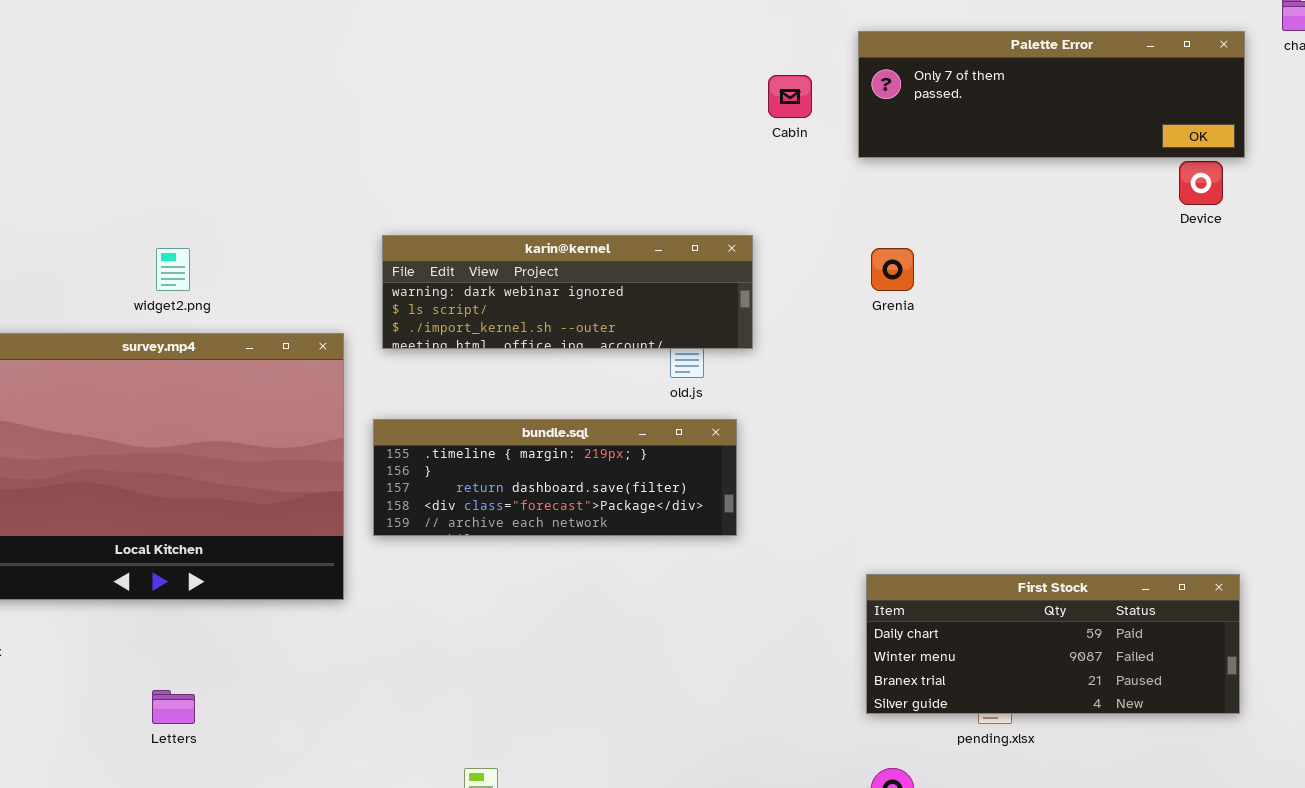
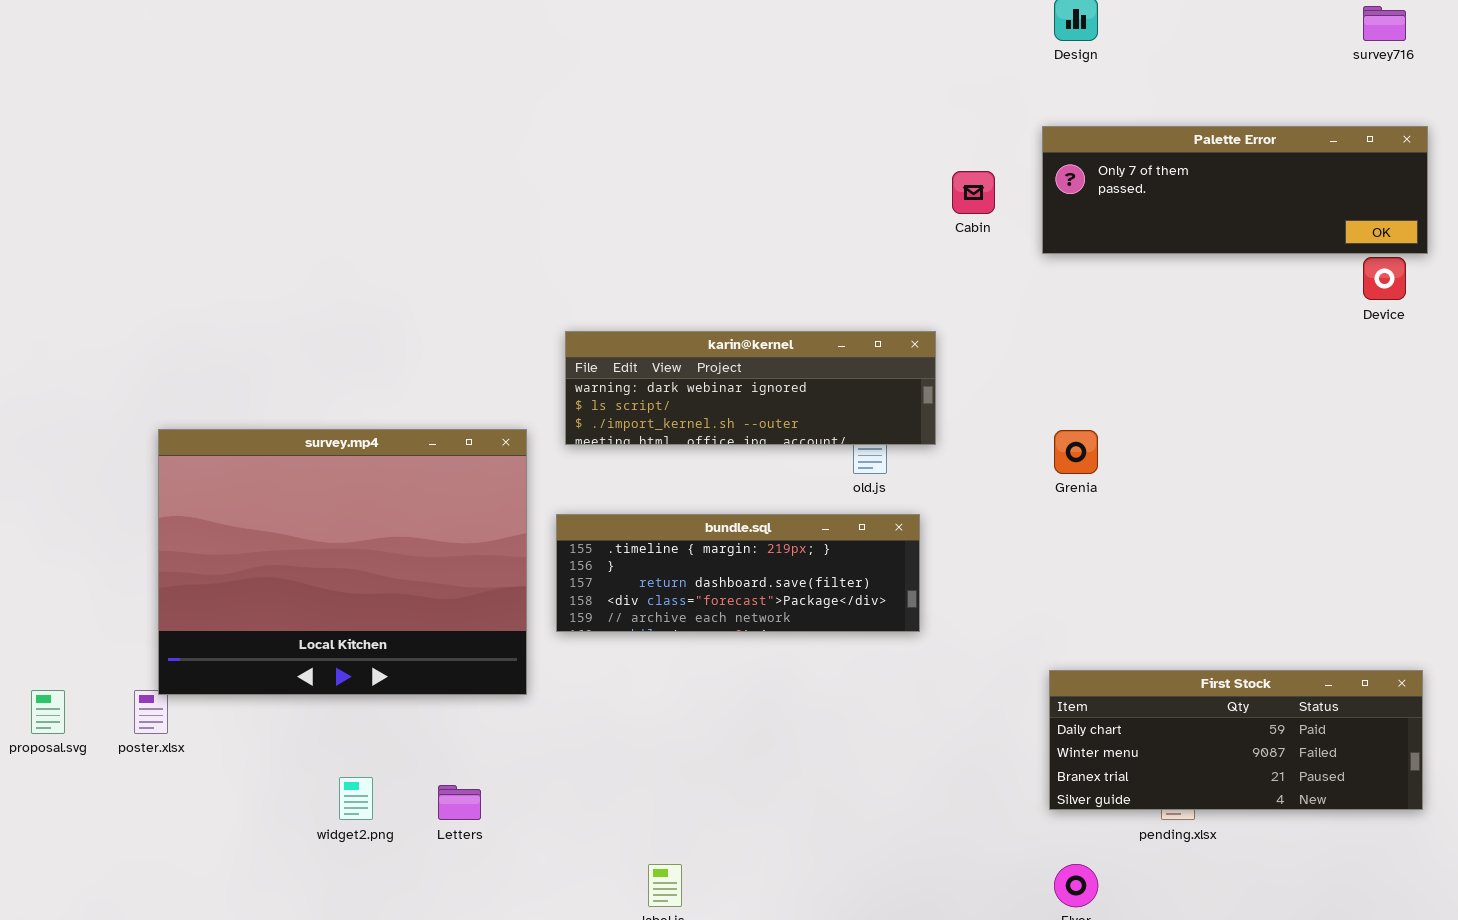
widget2.png: [156,248,190,291] -> [339,777,373,820], moved
Grenia: [871,248,914,291] -> [1054,430,1098,474], moved
Letters: [152,690,195,724] -> [438,785,481,820], moved

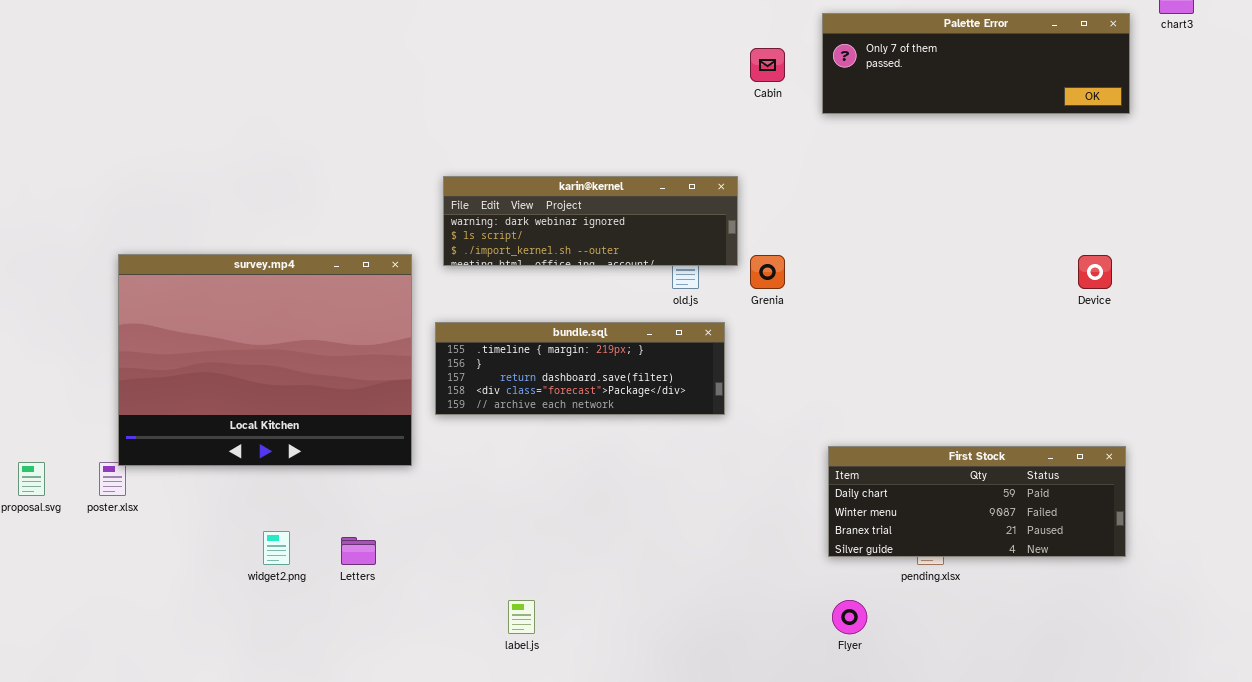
Device: [1363,257,1406,300] -> [1078,255,1112,289], moved
Grenia: [1054,430,1098,474] -> [750,255,785,289], moved

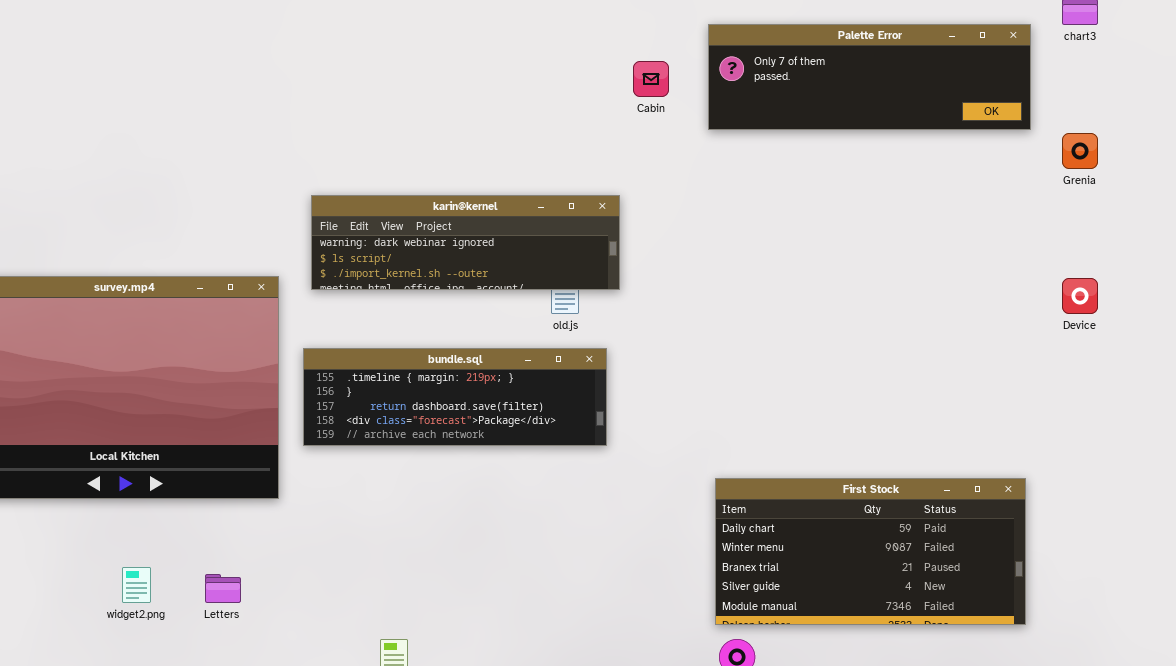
Grenia: [750,255,785,289] -> [1062,133,1098,169], moved
Device: [1078,255,1112,289] -> [1062,278,1098,314], moved
First Stock: [828,446,1126,557] -> [715,478,1026,625], resized

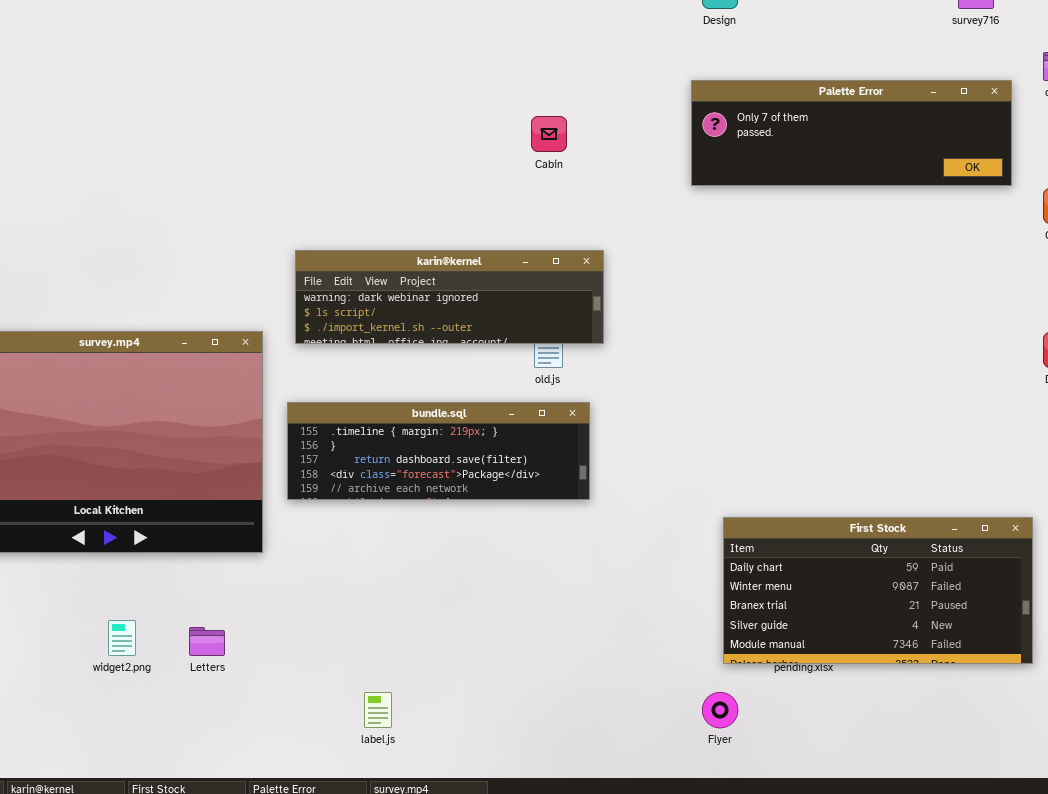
Cabin: [633,61,669,97] -> [531,116,567,152], moved
First Stock: [715,478,1026,625] -> [723,517,1033,664], moved

